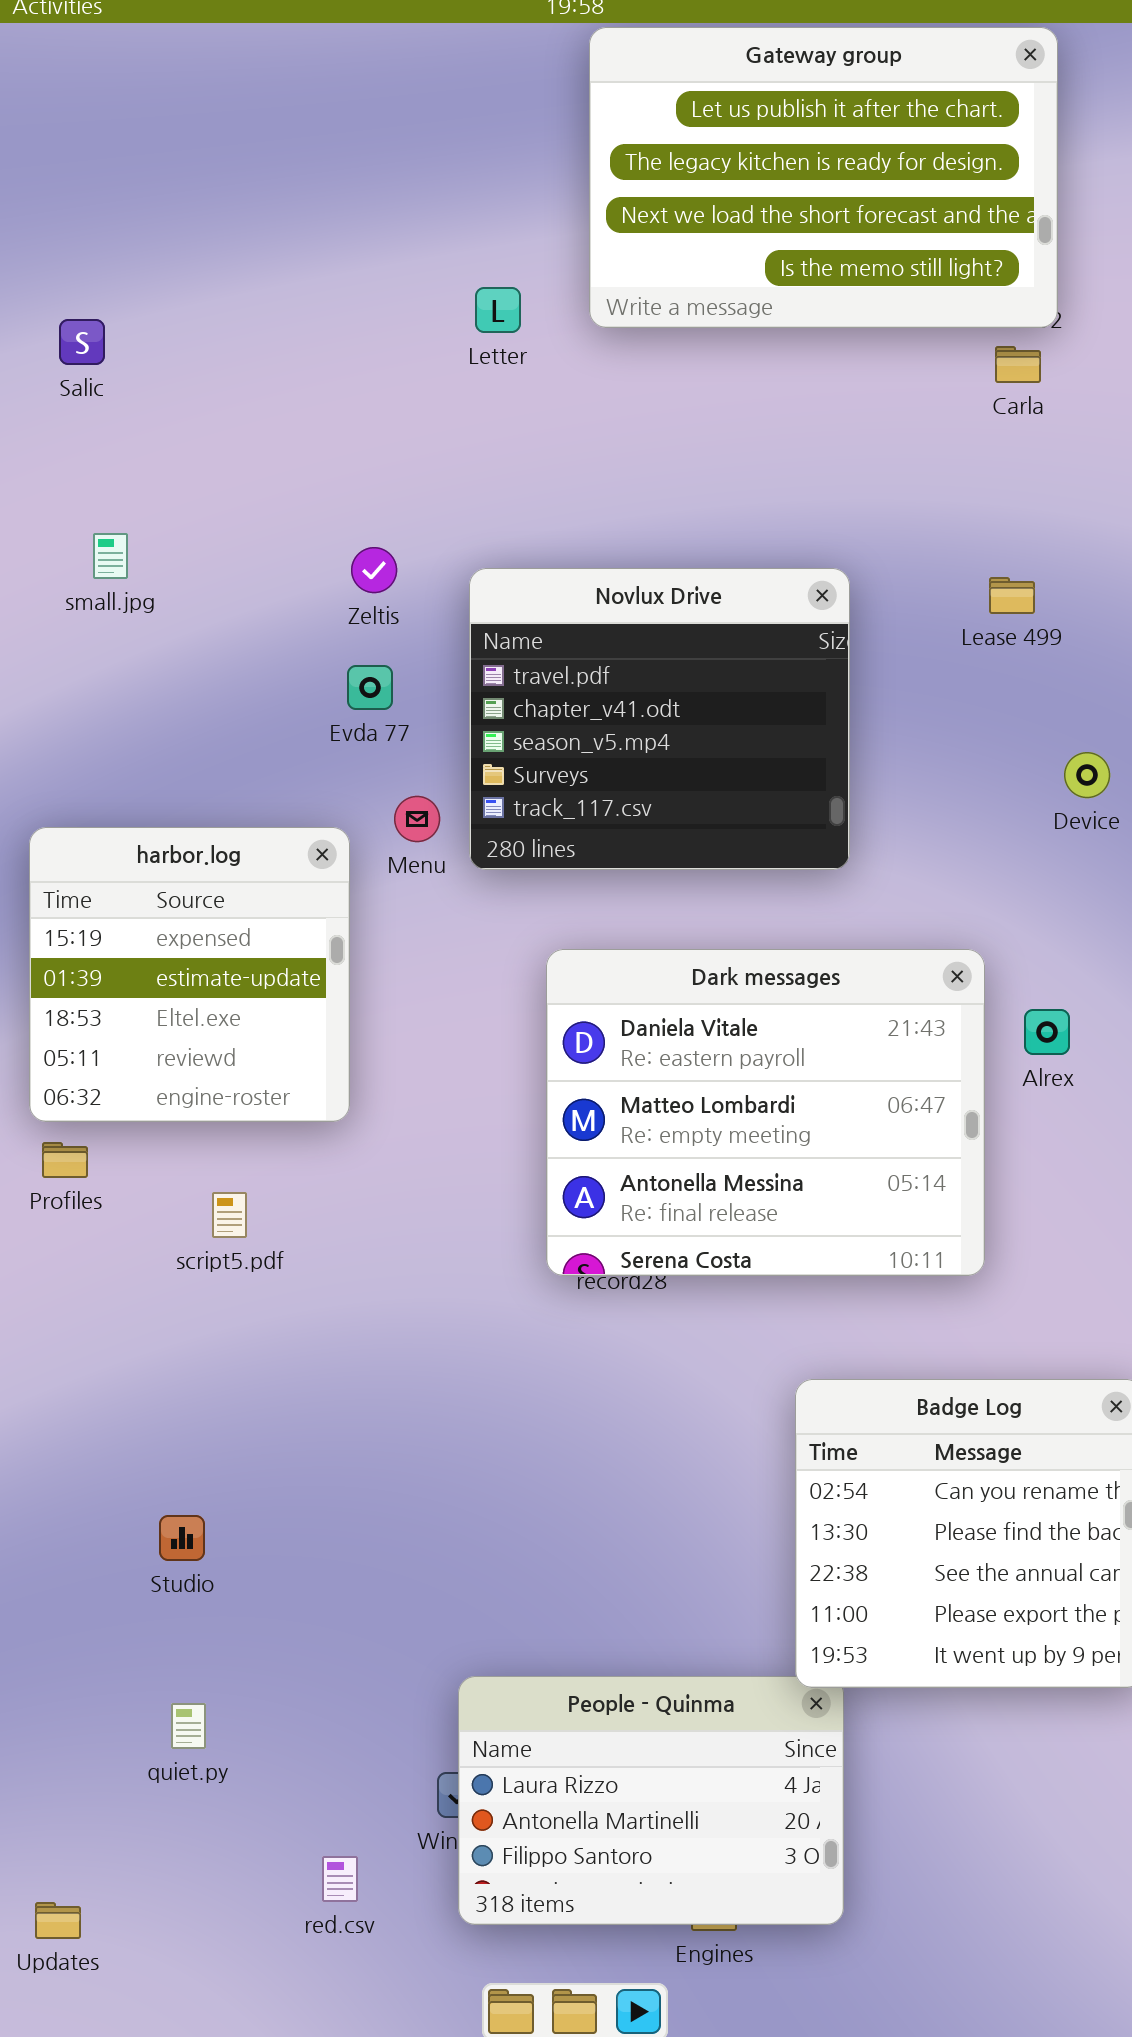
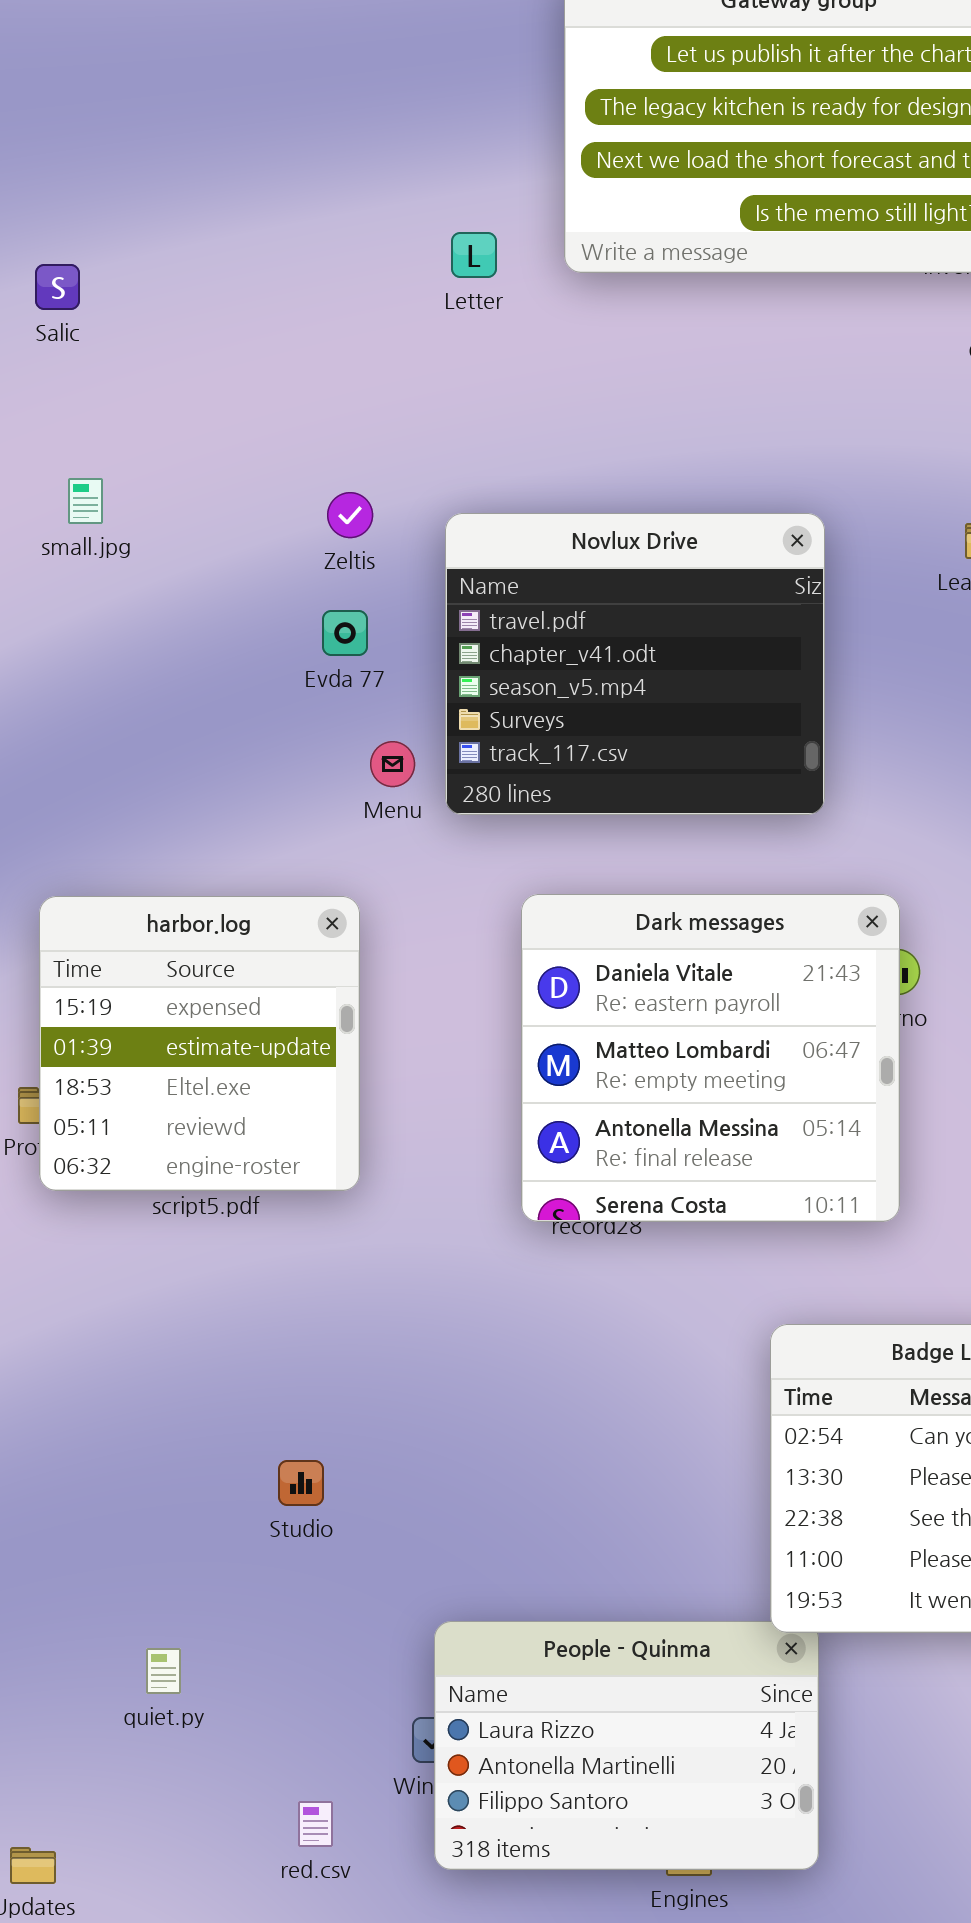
harbor.log: [29,827,350,1122] -> [39,896,360,1191], moved
Dark messages: [546,949,985,1276] -> [521,894,900,1222], resized
Studio: [159,1515,205,1561] -> [278,1460,324,1506], moved

